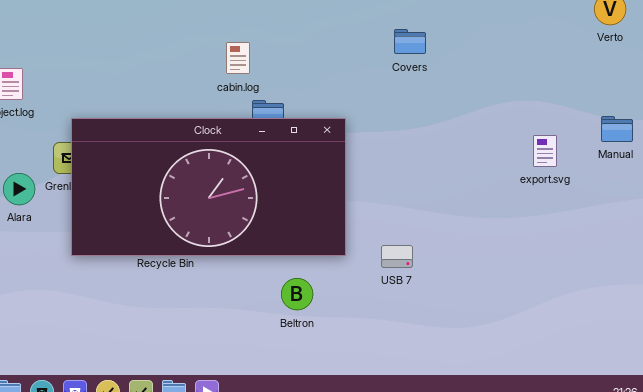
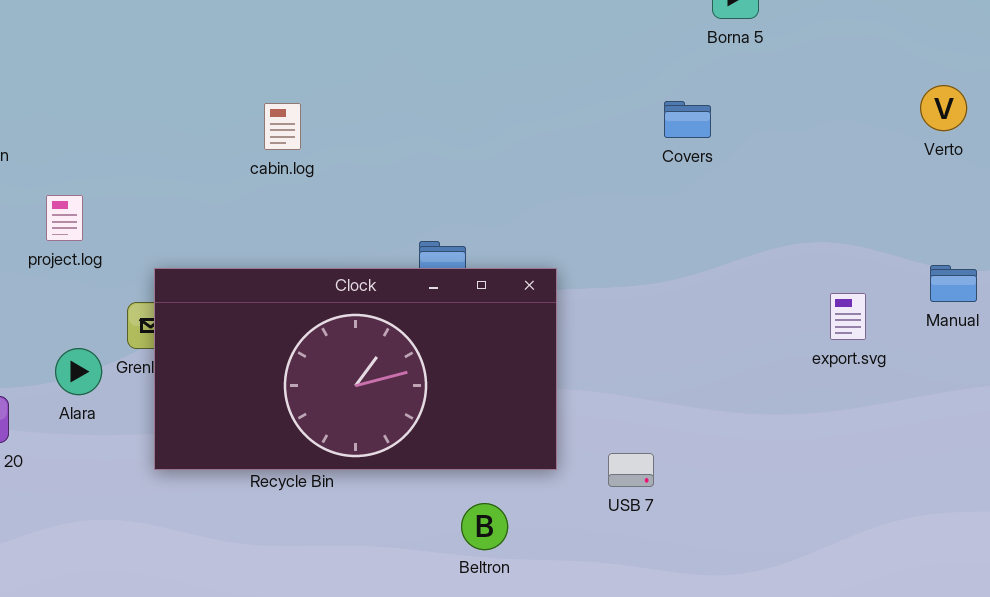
Covers: [394,29,426,54] -> [664,101,711,138], moved
cabin.log: [226,42,250,74] -> [264,103,301,150], moved

